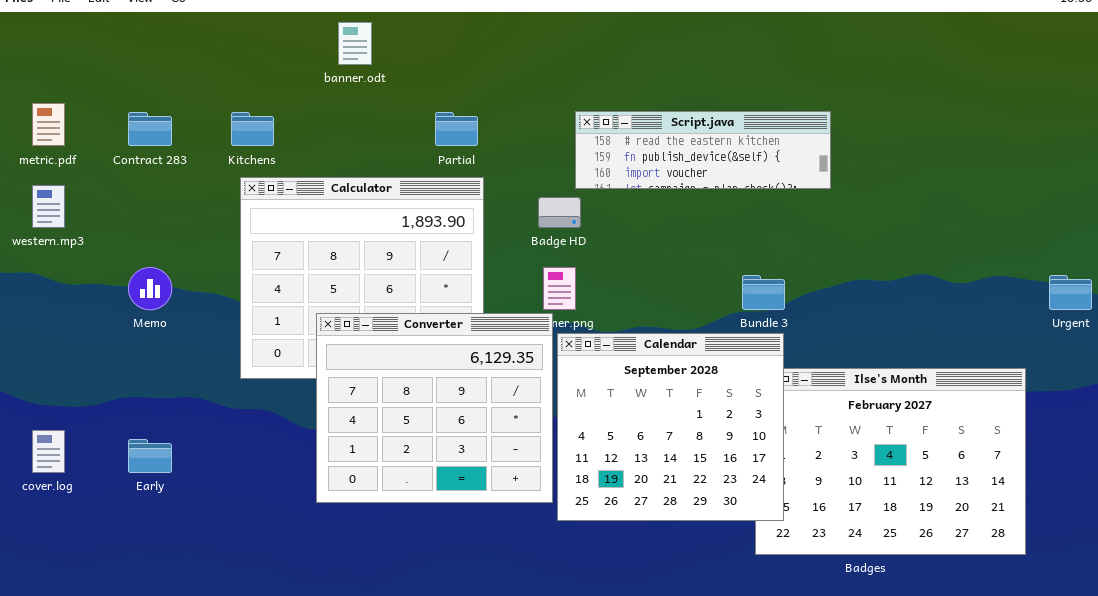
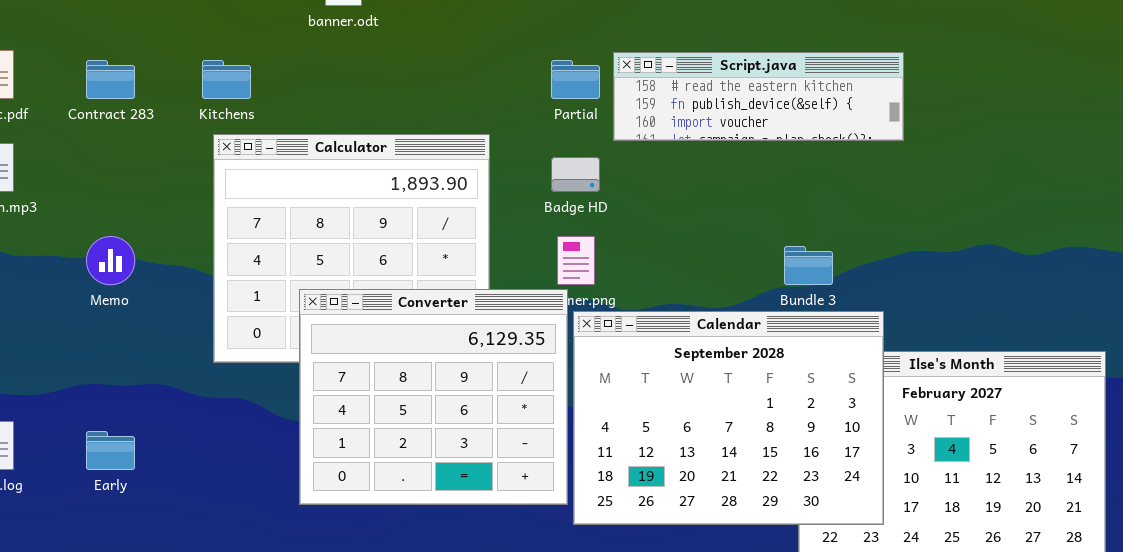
Script.java: [575,111,831,189] -> [613,52,904,141], moved
Partial: [435,112,478,146] -> [551,60,600,99], moved
Calendar: [557,333,784,521] -> [573,311,884,525], resized

